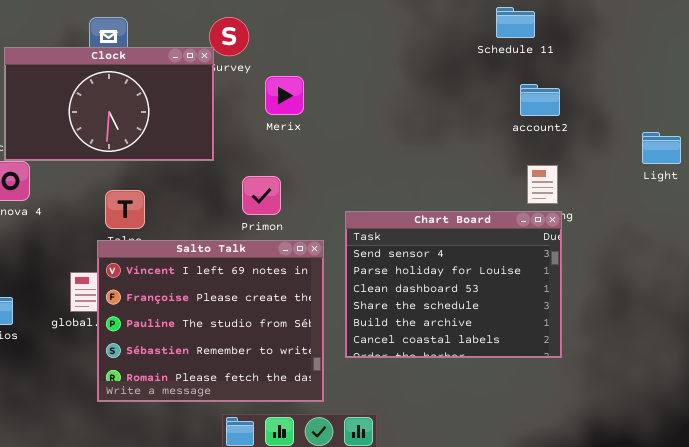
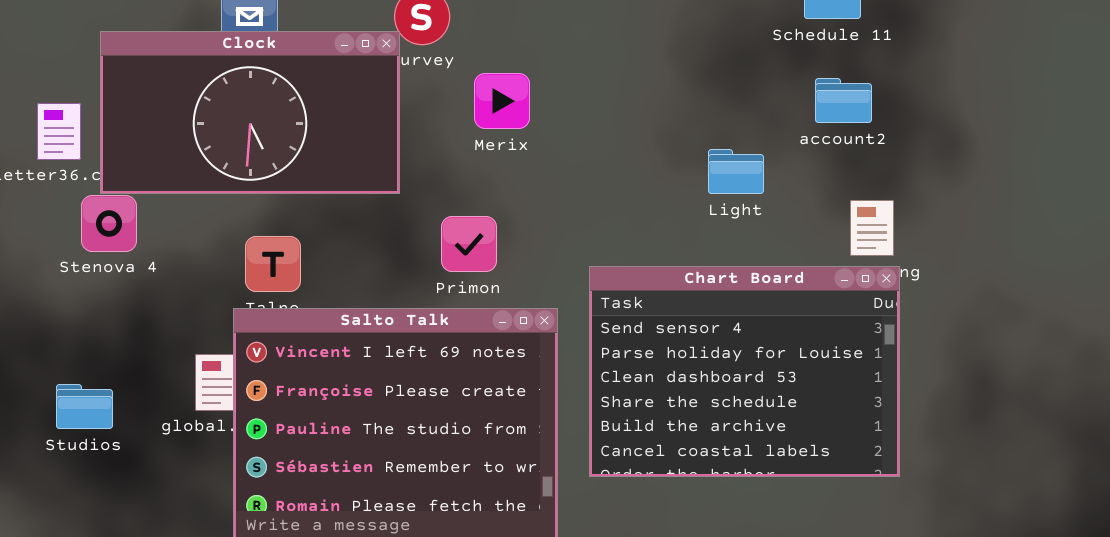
account2: [520,84,560,116] -> [815,78,872,123], moved
Light: [642,132,681,164] -> [708,149,764,194], moved

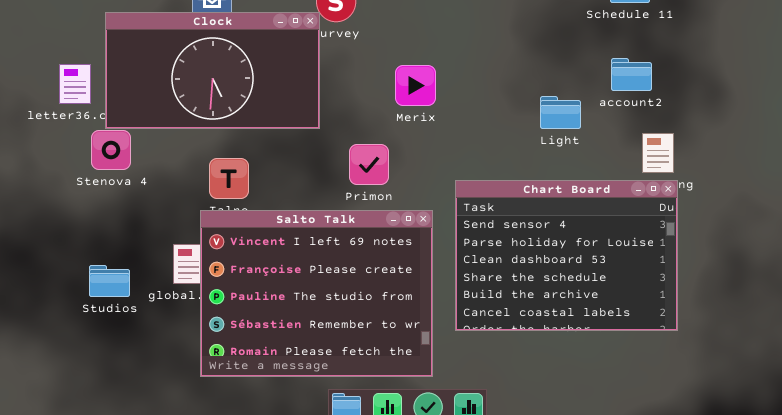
Merix: [474,73,530,129] -> [395,65,436,106], moved
account2: [815,78,872,123] -> [611,58,652,91], moved
Studios: [56,384,113,429] -> [89,265,130,297], moved

